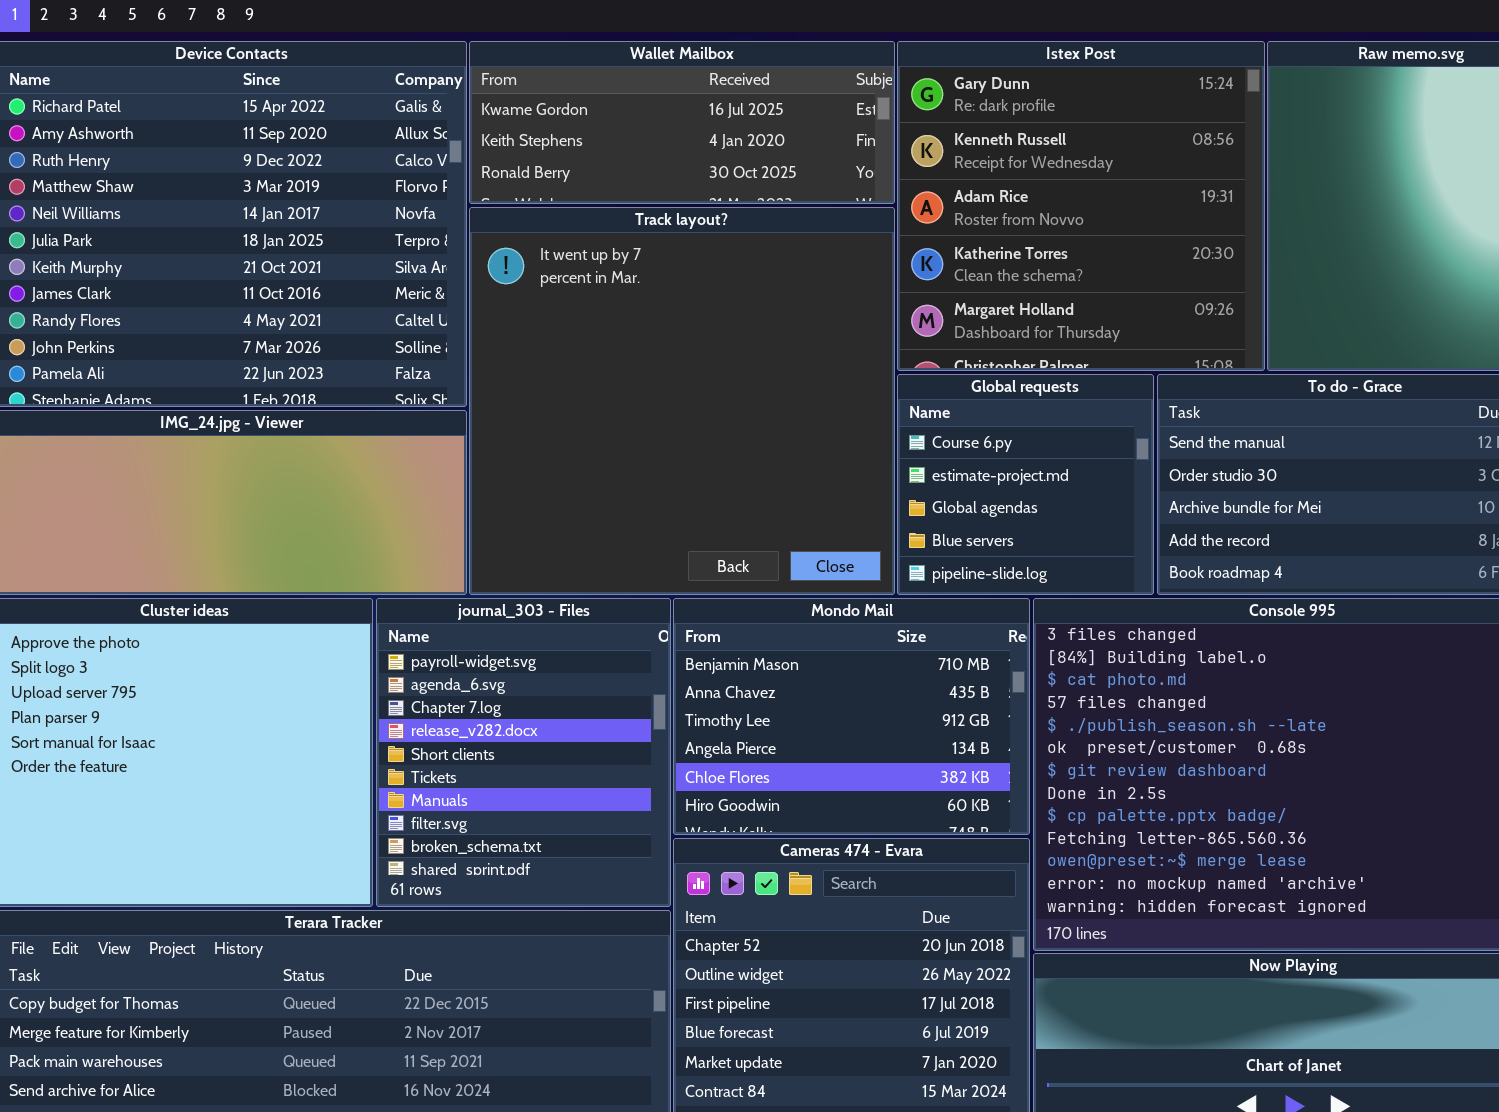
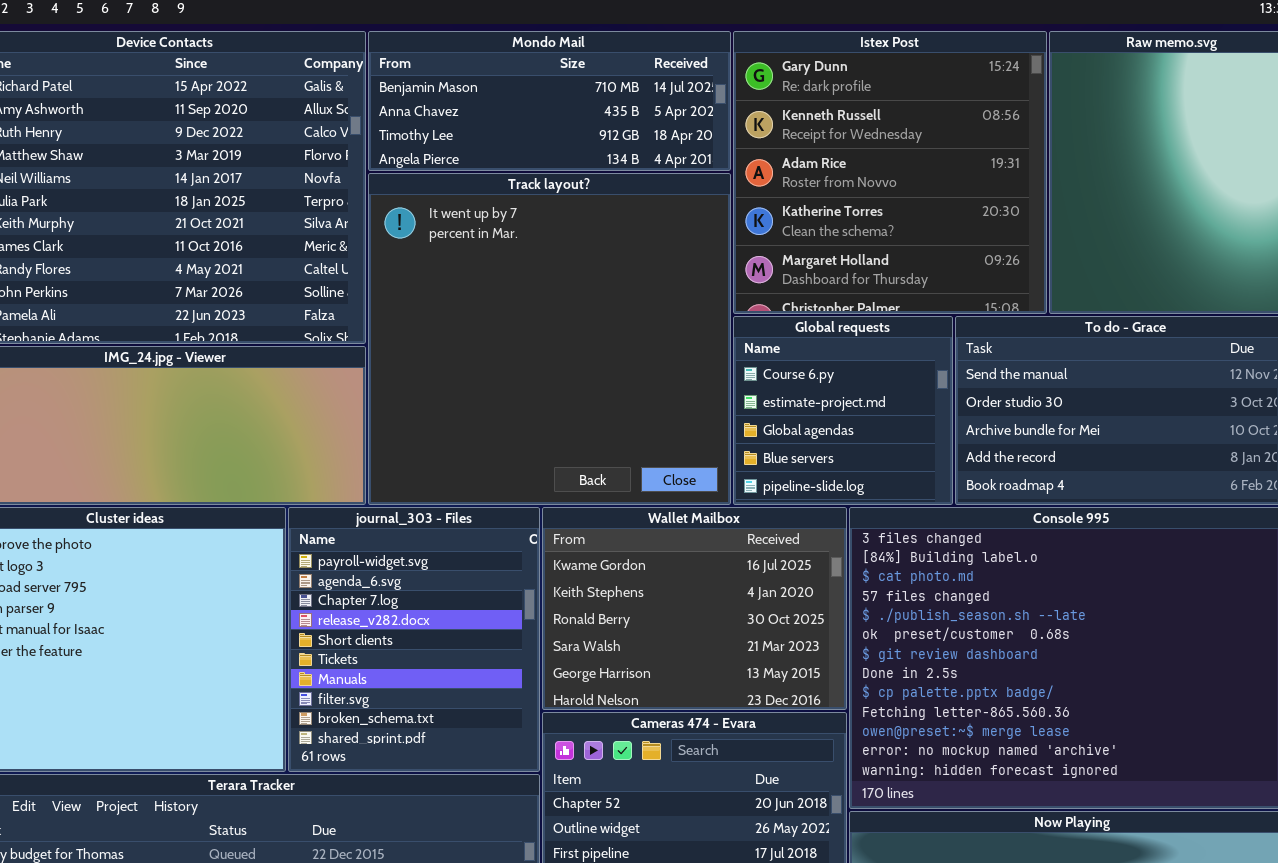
Wallet Mailbox: [469,41,895,204] -> [542,507,847,710], moved, resized
Mondo Mail: [673,598,1030,835] -> [368,31,731,171], moved, resized

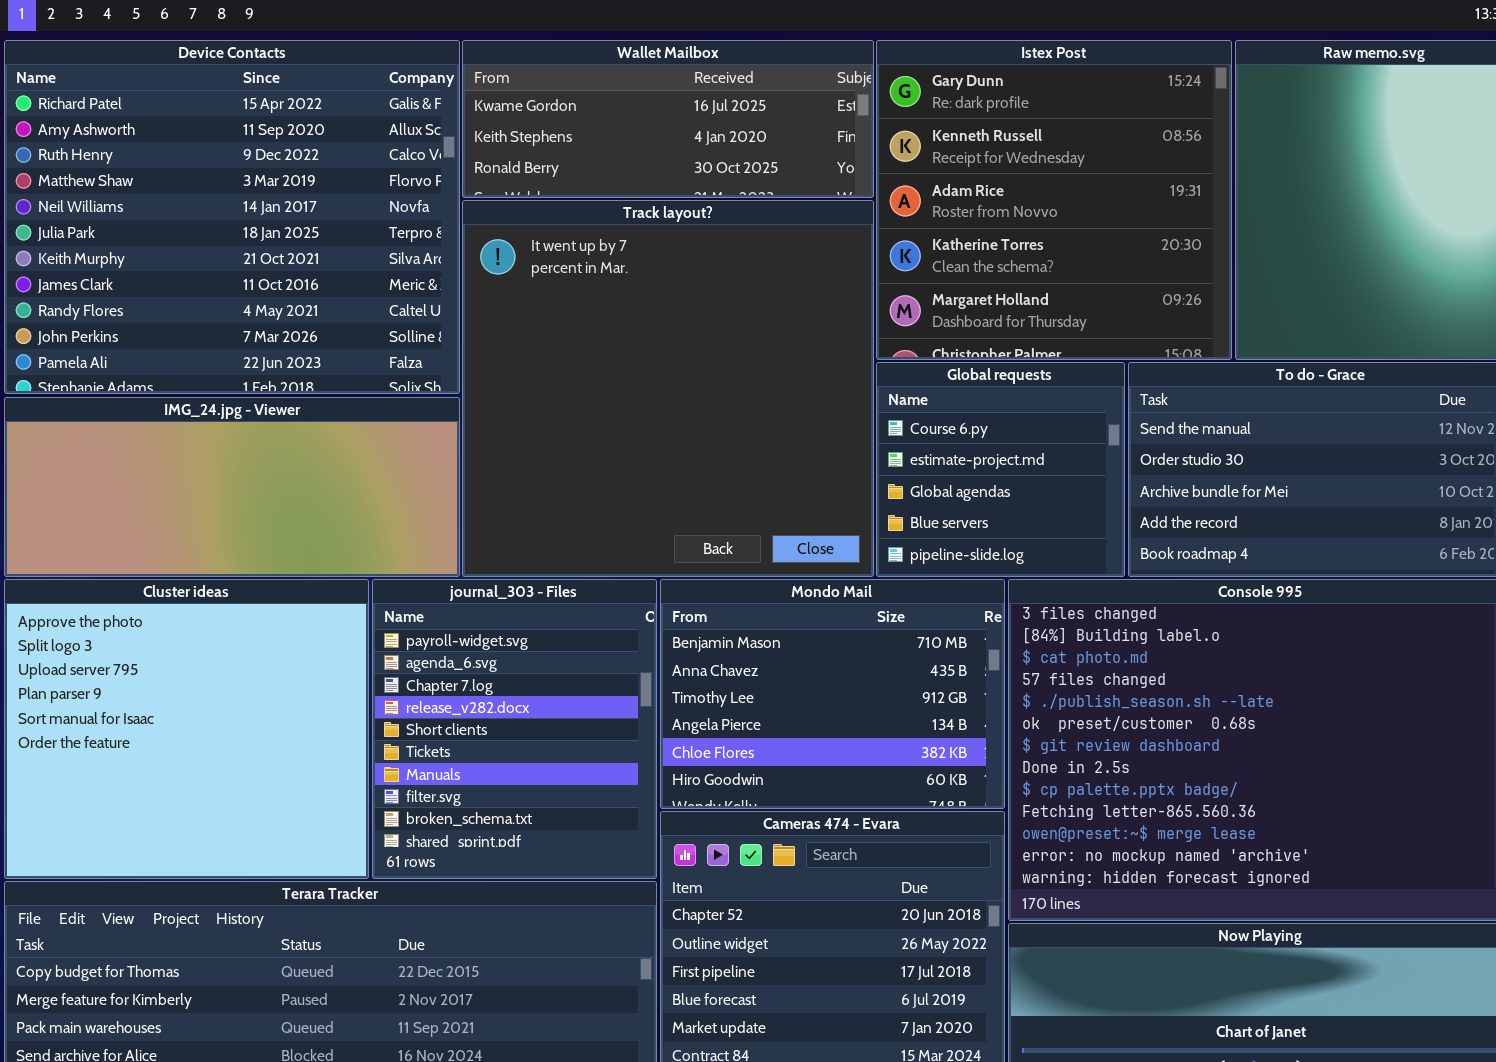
Mondo Mail: [368,31,731,171] -> [660,579,1005,809], moved, resized
Wallet Mailbox: [542,507,847,710] -> [462,40,874,198], moved, resized

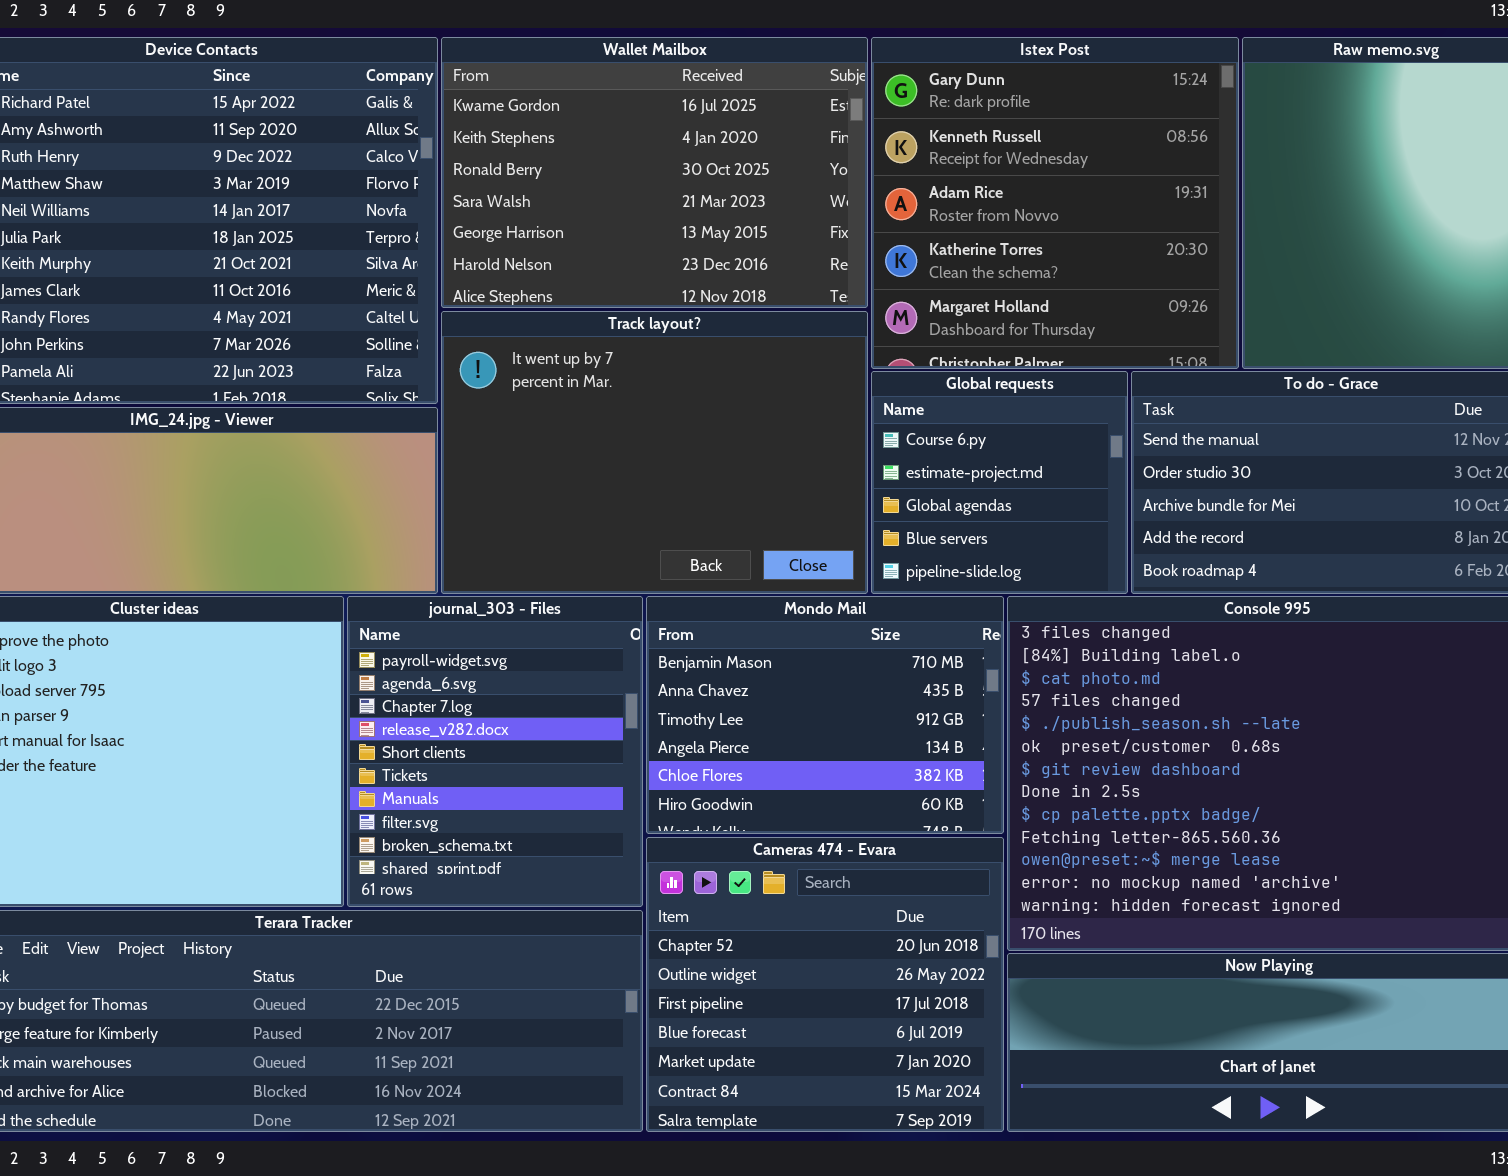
Wallet Mailbox: [462,40,874,198] -> [441,37,868,308], resized
Track layout?: [462,200,874,577] -> [441,311,868,594], resized

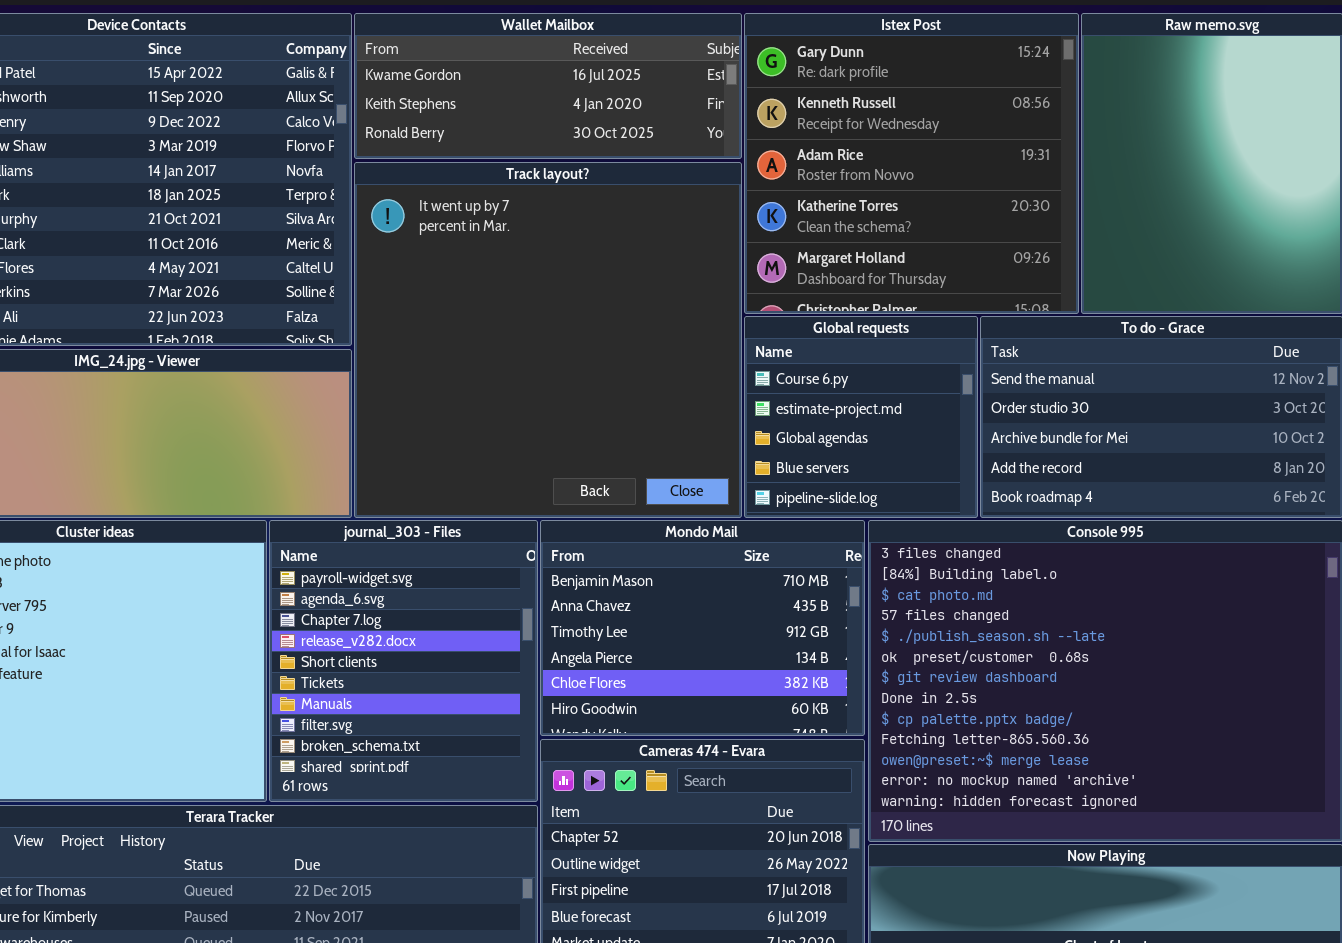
Wallet Mailbox: [441,37,868,308] -> [354,13,742,159], resized
Track layout?: [441,311,868,594] -> [354,162,742,518], resized

